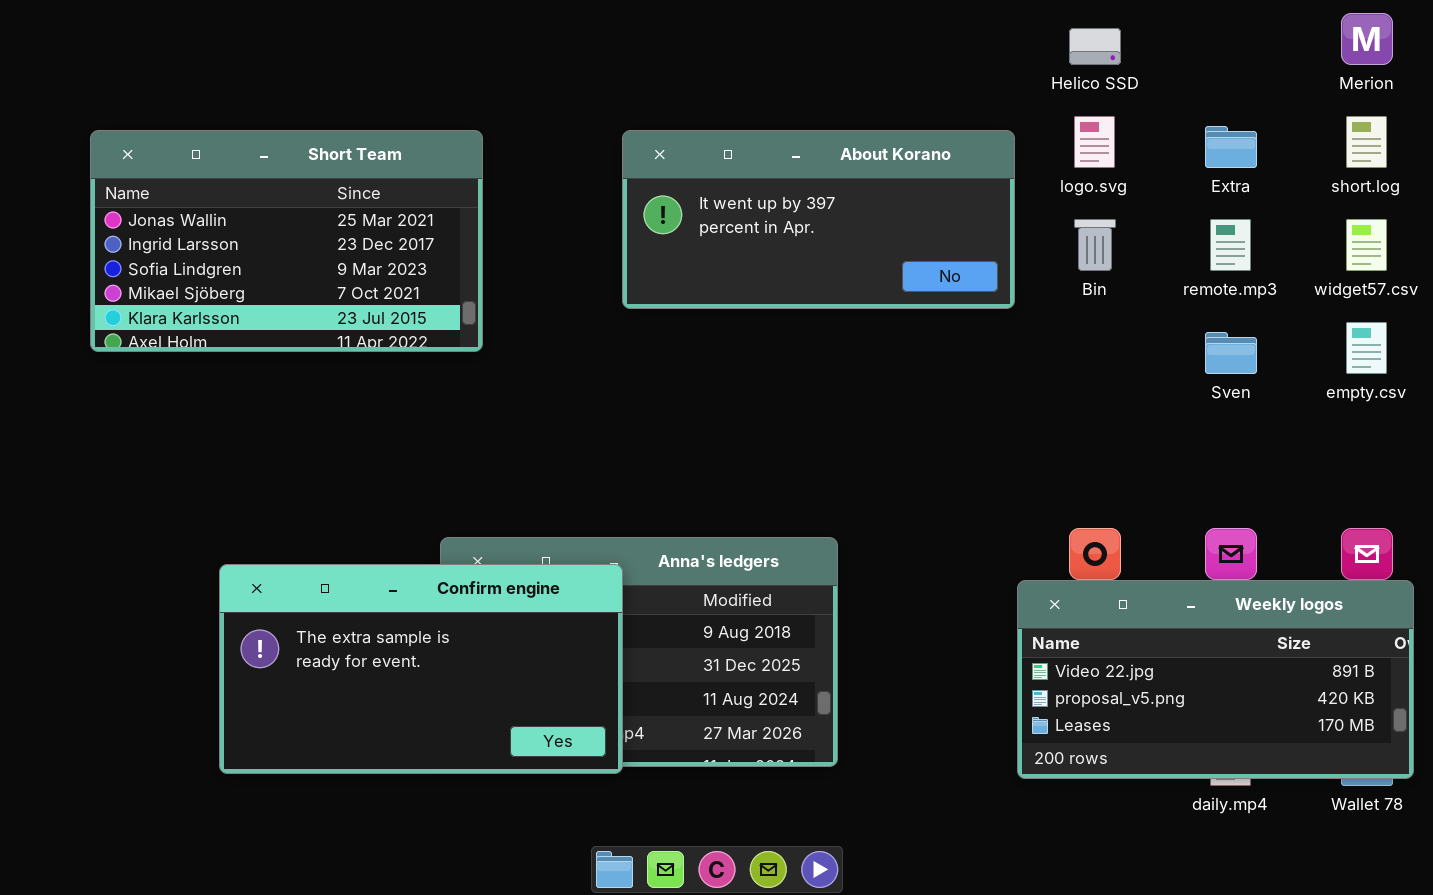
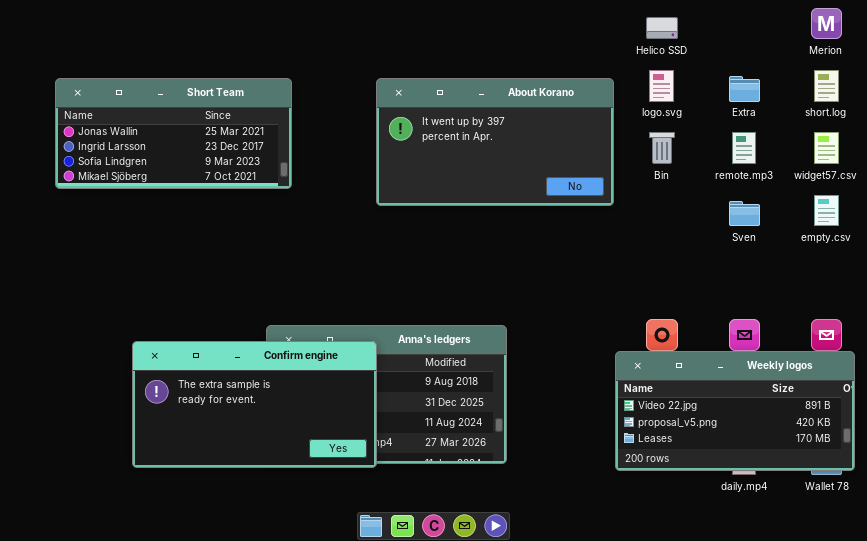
Short Team: [90,130,483,352] -> [55,78,292,189], resized
About Korano: [622,130,1015,309] -> [376,78,614,206], resized

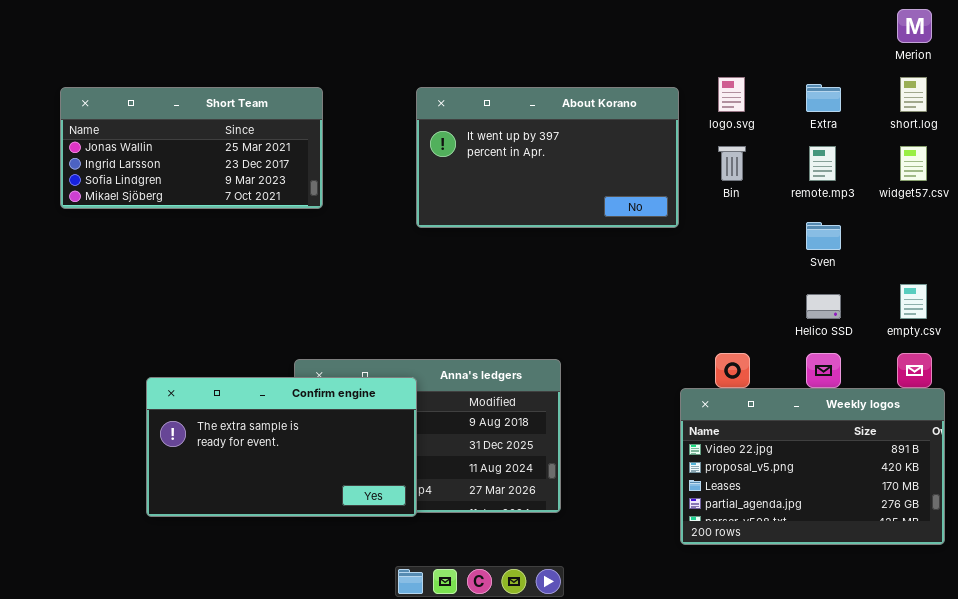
Helico SSD: [646,17,678,39] -> [806,294,841,319], moved
empty.csv: [814,195,839,226] -> [900,284,927,319], moved
Weekly logos: [615,351,855,471] -> [680,388,945,545], resized

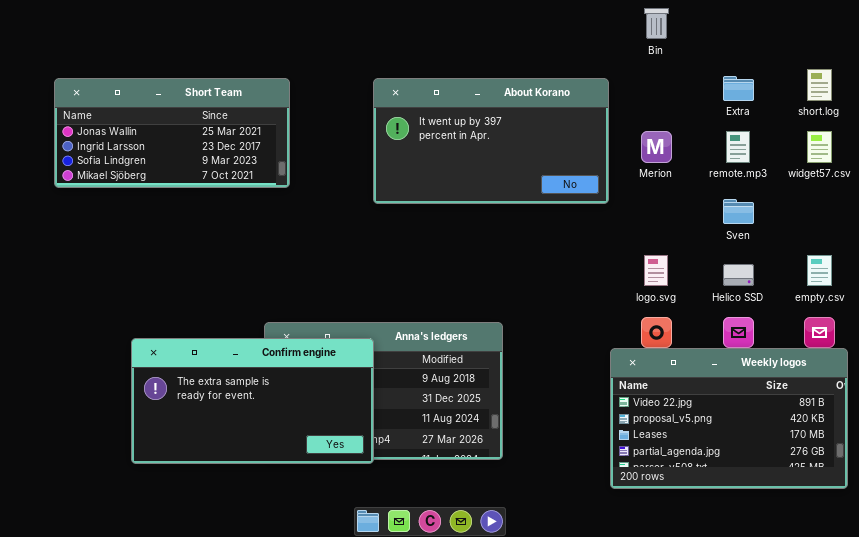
Merion: [897,9,932,43] -> [641,131,672,163], moved
logo.svg: [718,77,745,112] -> [644,255,668,286], moved
Bin: [718,146,746,181] -> [644,8,669,39], moved

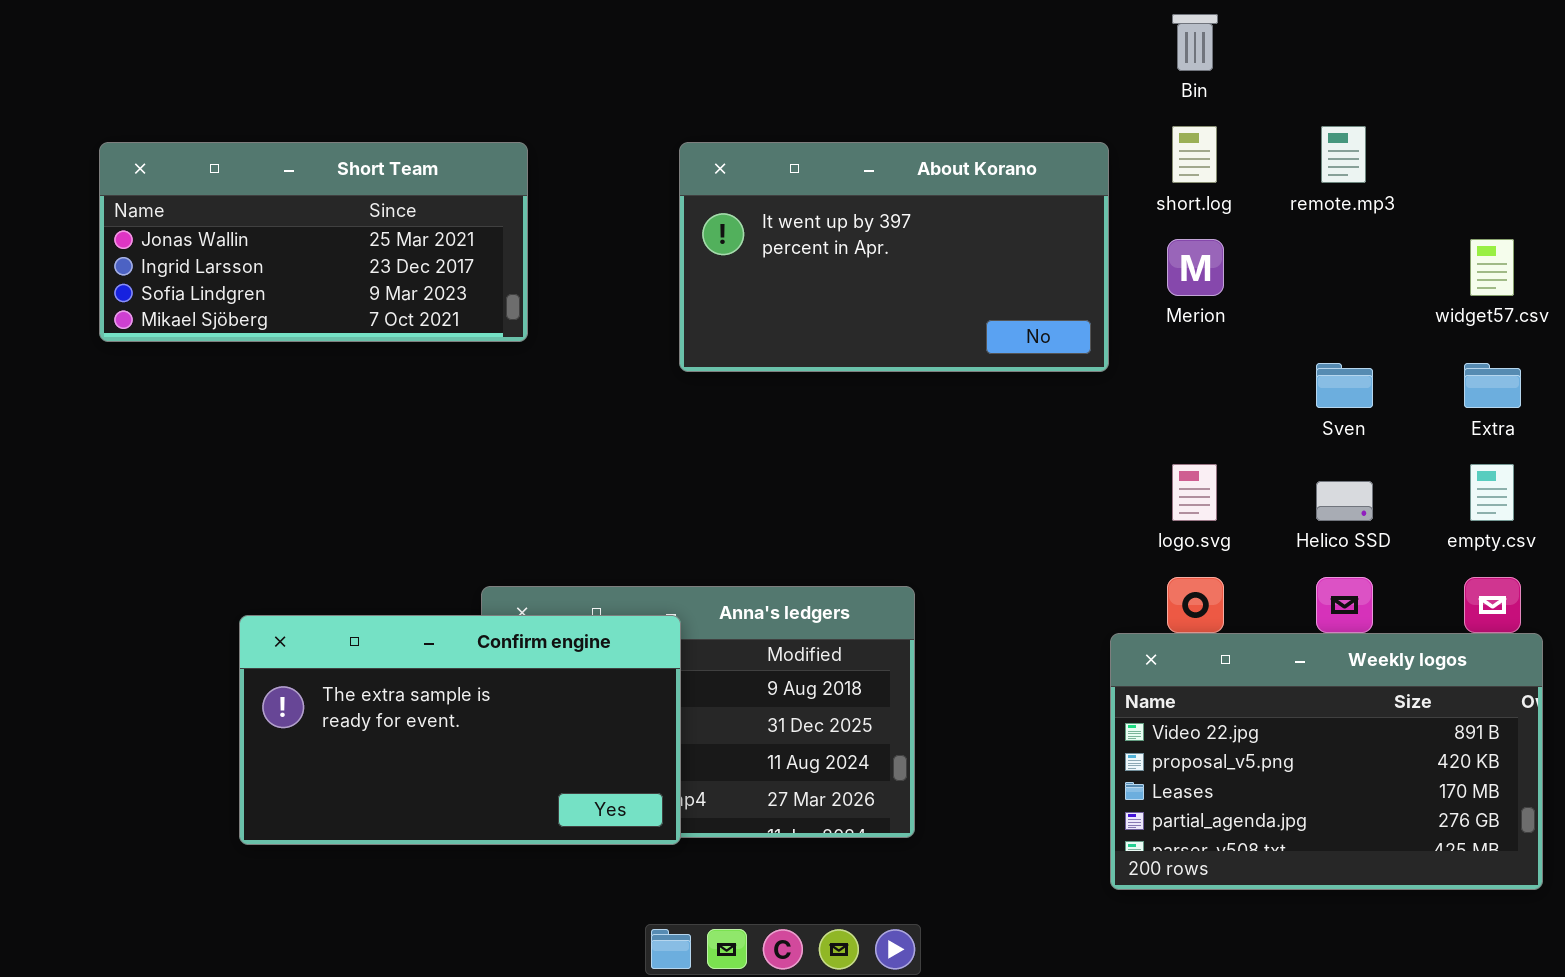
short.log: [807,69,832,101] -> [1172,126,1217,183], moved
Extra: [723,76,754,101] -> [1464,363,1521,408], moved
remote.mp3: [726,131,750,163] -> [1321,126,1366,183], moved

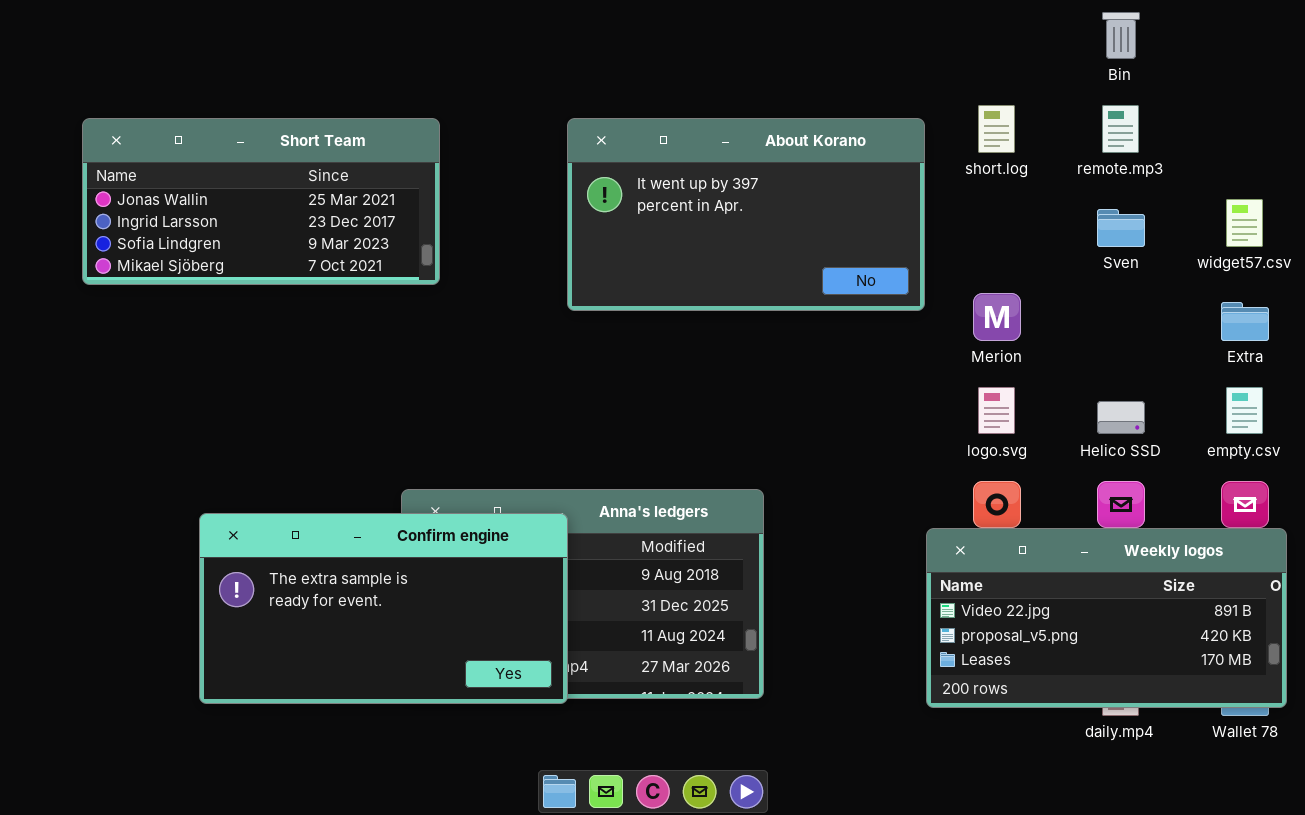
Bin: [1172,14,1218,71] -> [1102,12,1140,59], moved
Merion: [1167,239,1224,296] -> [973,293,1021,341], moved
Sven: [1316,363,1373,408] -> [1097,209,1145,247], moved
Weekly logos: [1110,633,1543,890] -> [926,528,1287,708], resized

